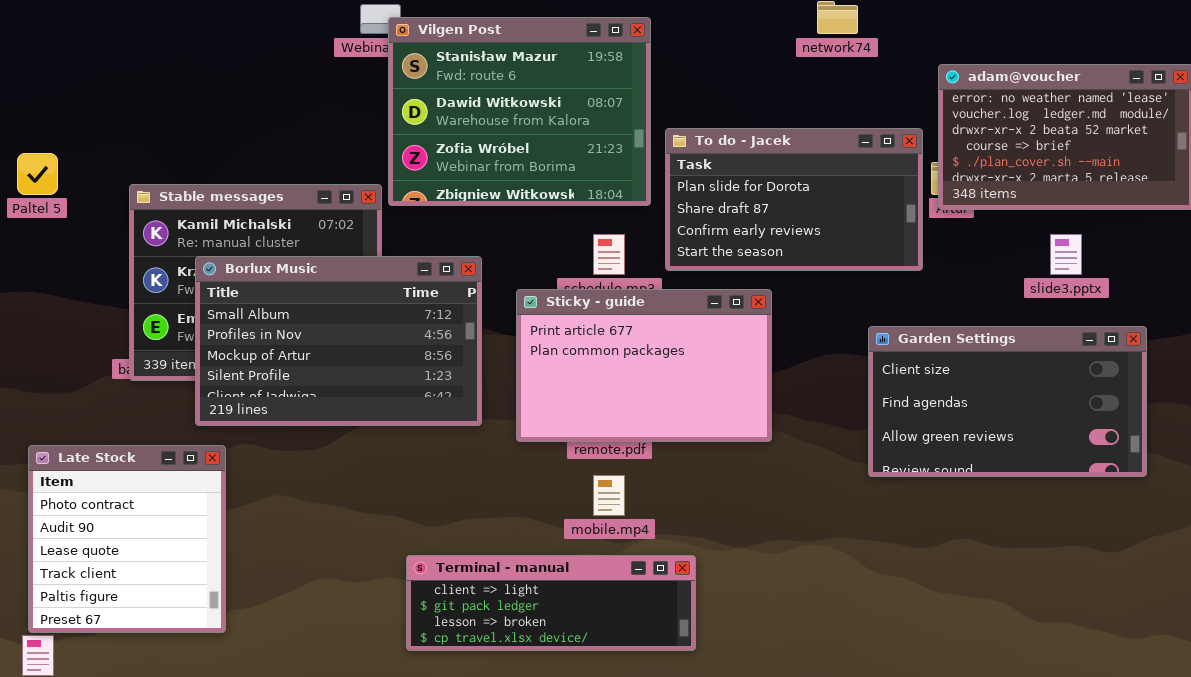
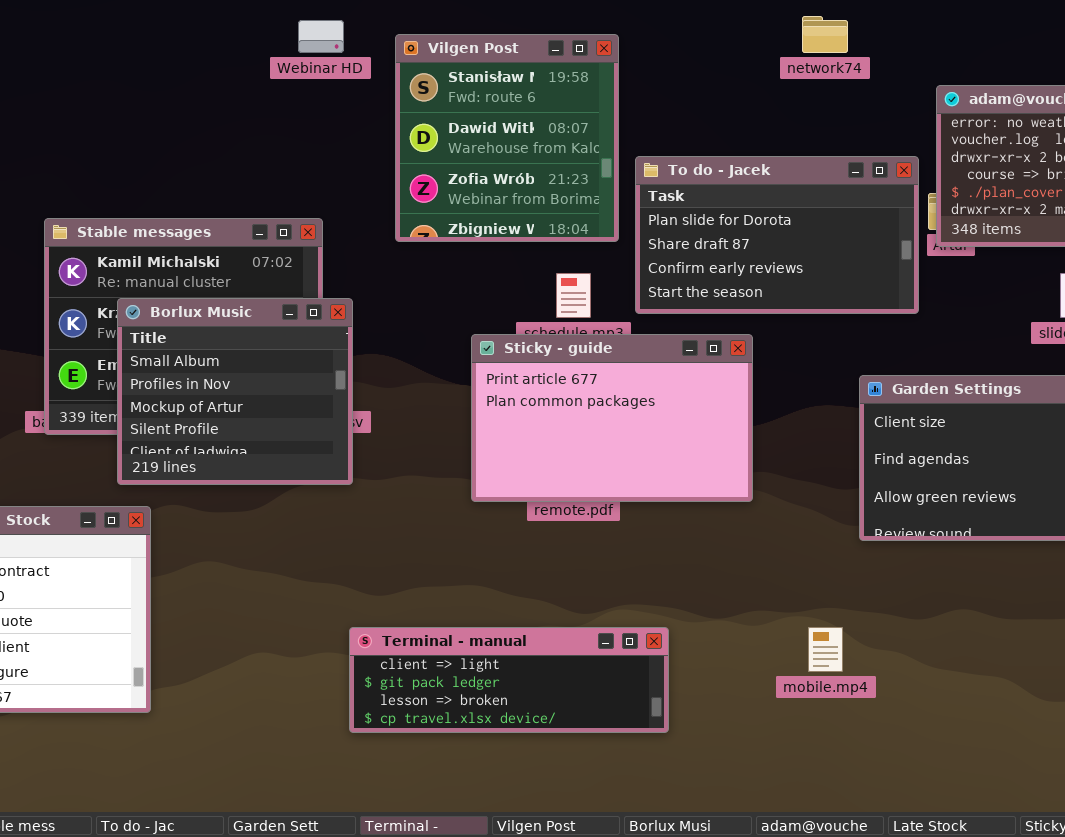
Vilgen Post: [388,17,651,206] -> [395,34,619,242], resized
Borlux Music: [195,256,482,426] -> [117,298,353,485], resized
mobile.mp4: [593,475,625,516] -> [808,627,843,672], moved

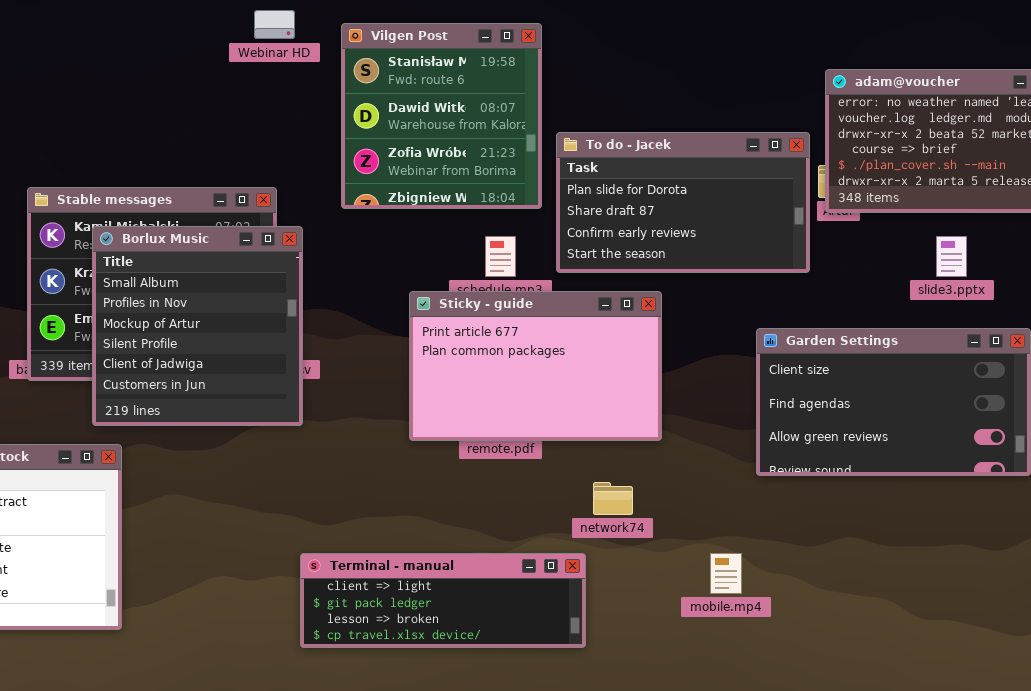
network74: [802,16,848,53] -> [593,482,633,515], moved
Borlux Music: [117,298,353,485] -> [92,226,303,426], resized

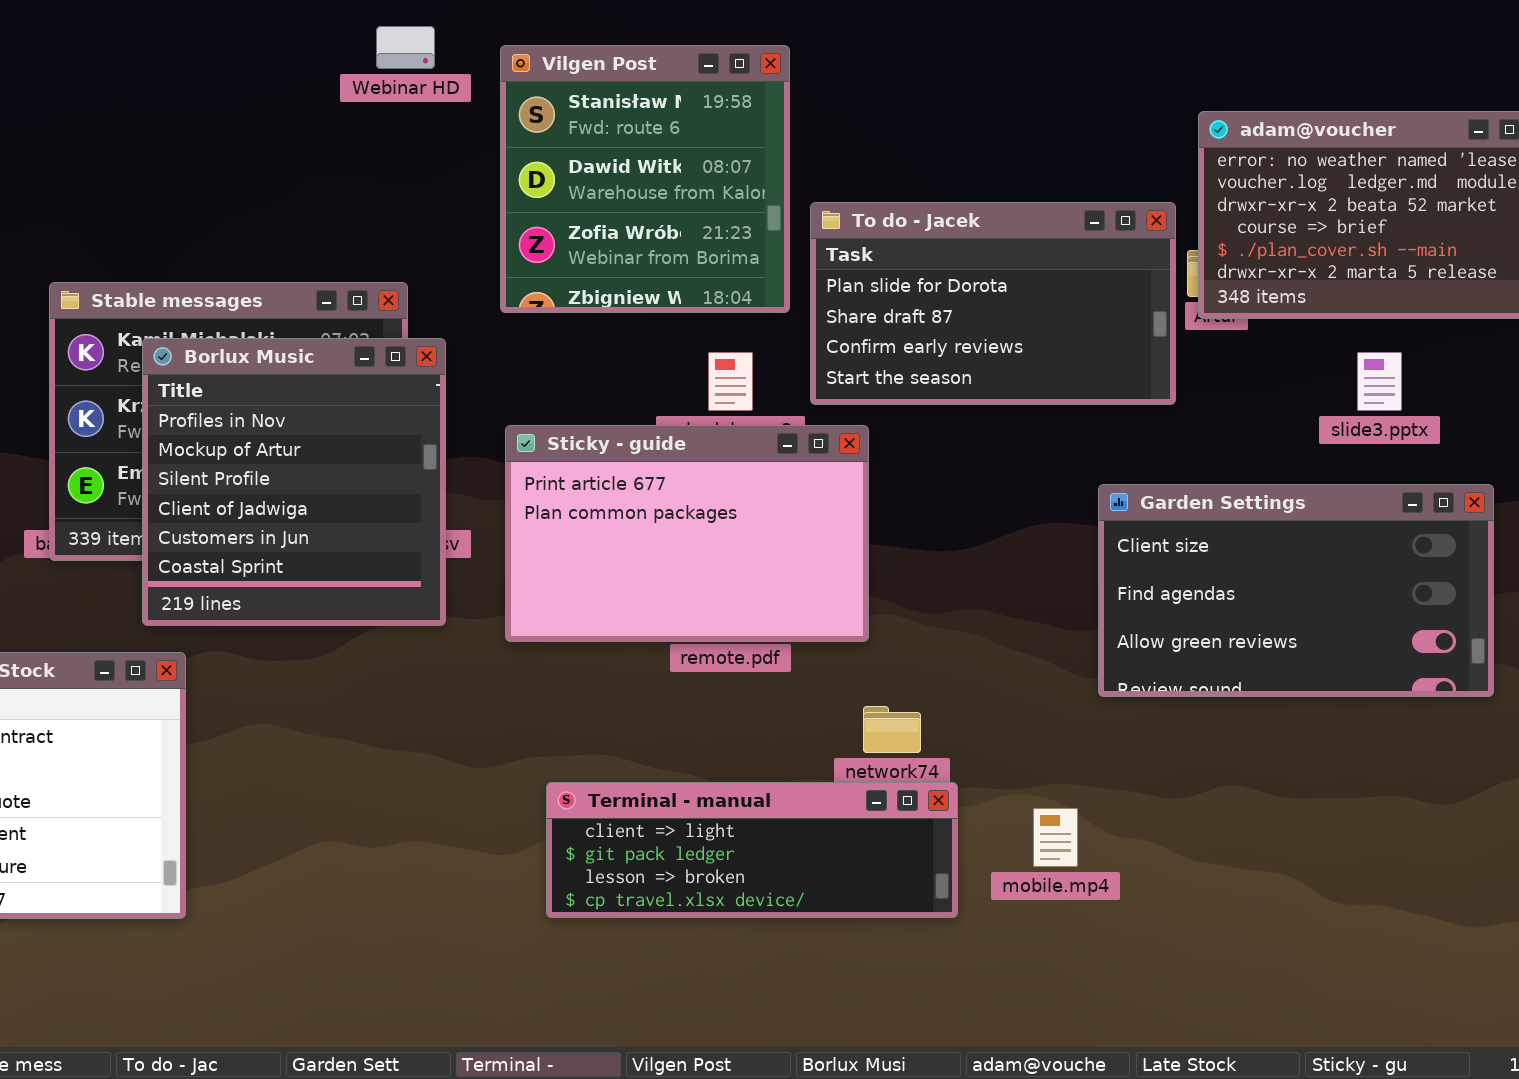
Borlux Music: [92,226,303,426] -> [142,338,446,626], scrolled down 1 row
Sticky - guide: [409,291,662,441] -> [505,425,869,642], moved
Terminal - manual: [300,553,586,648] -> [546,782,958,918], moved

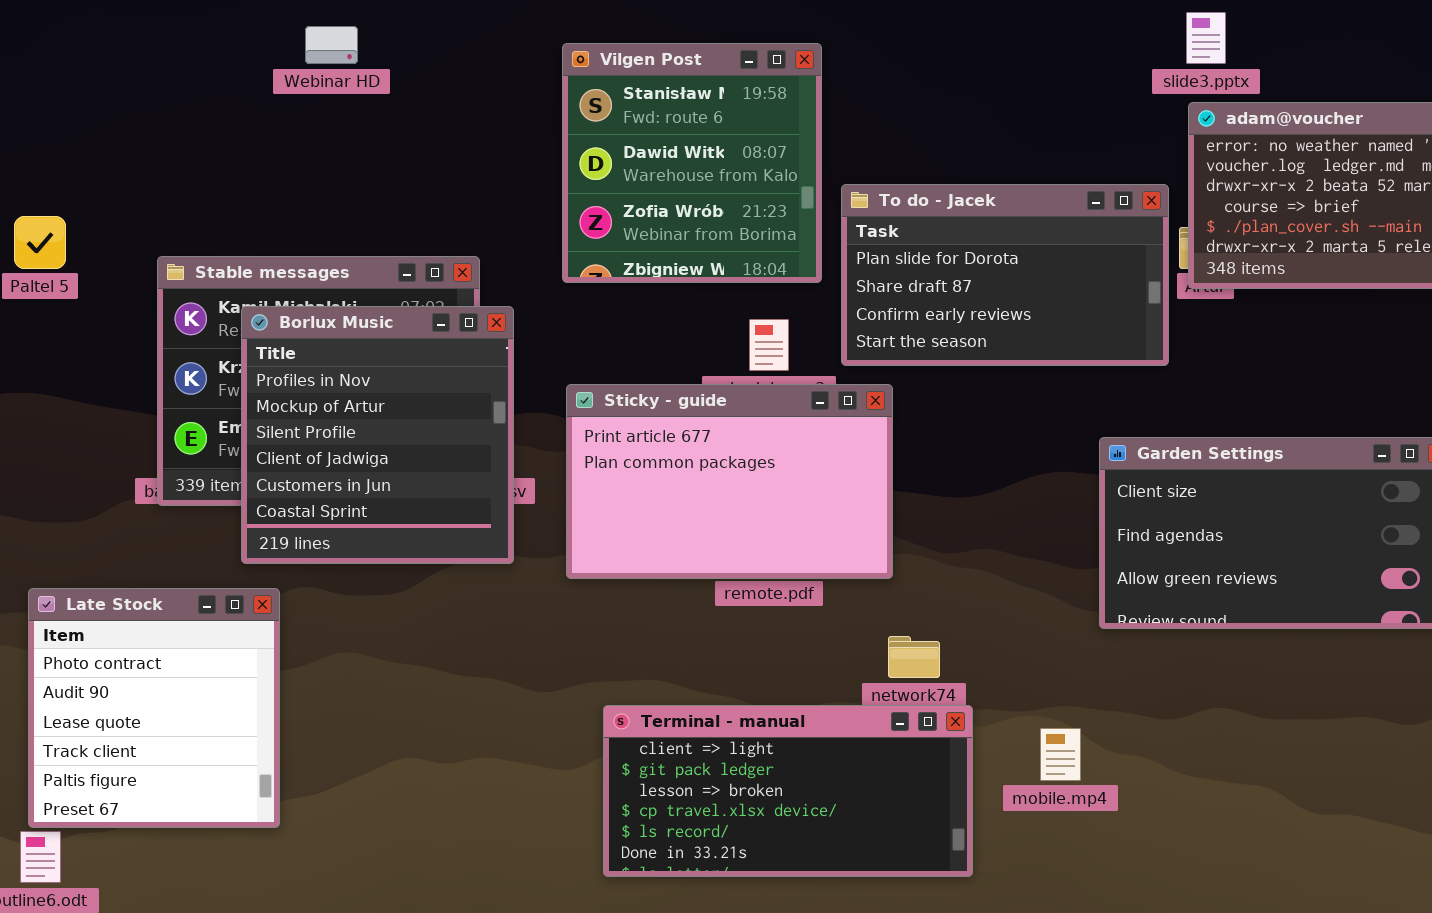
Webinar HD: [376,26,435,69] -> [305,26,358,64], moved
slide3.pptx: [1357,352,1402,411] -> [1186,12,1226,64], moved
Terminal - manual: [546,782,958,918] -> [603,705,973,877], resized

